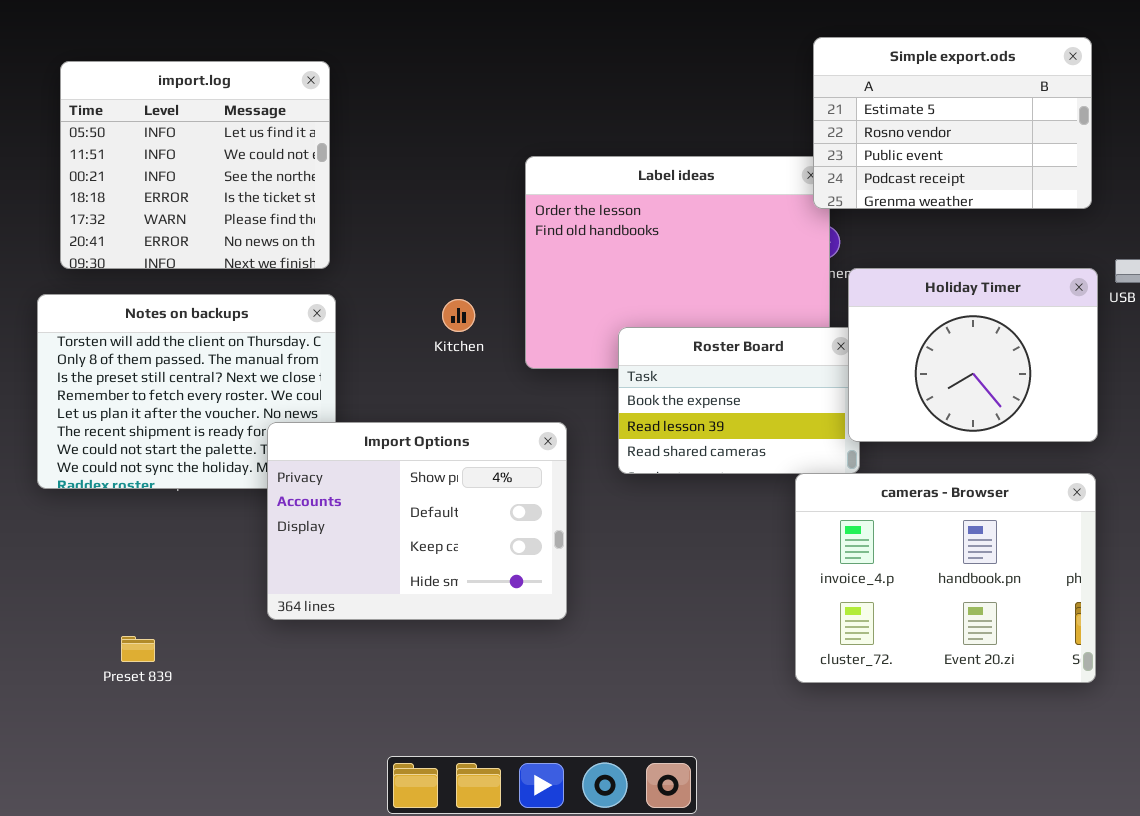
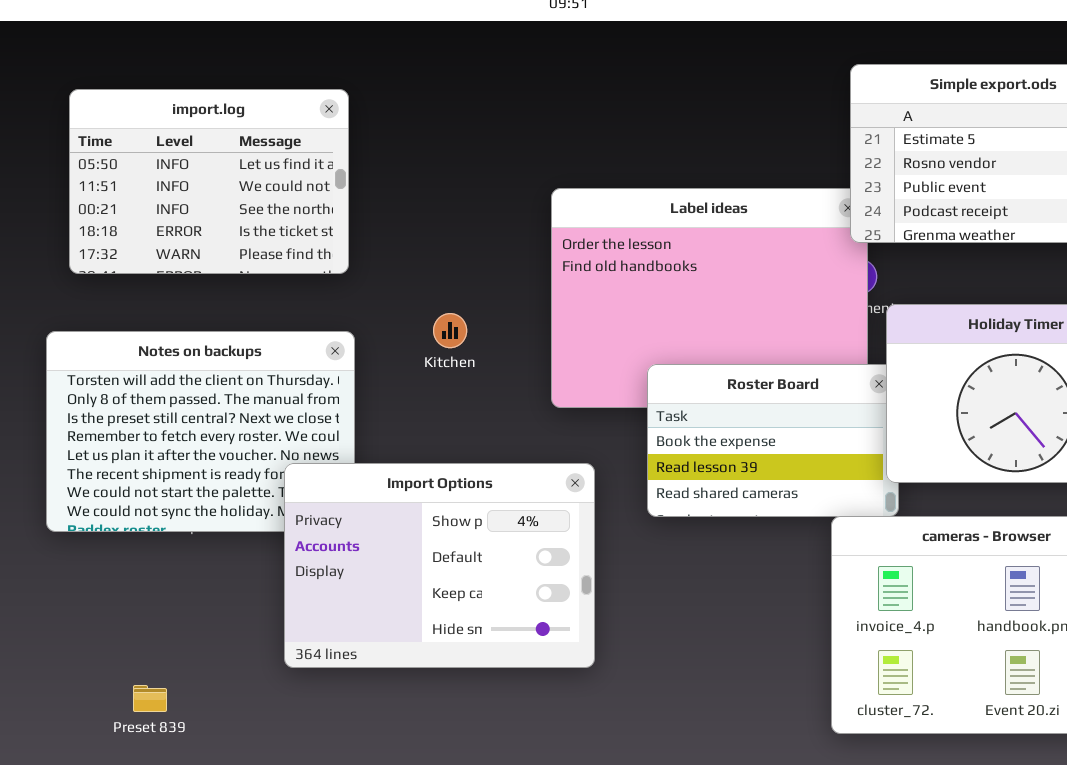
import.log: [60,61,330,269] -> [69,89,349,274], resized
Kitchen: [442,299,475,332] -> [433,313,467,348], moved

